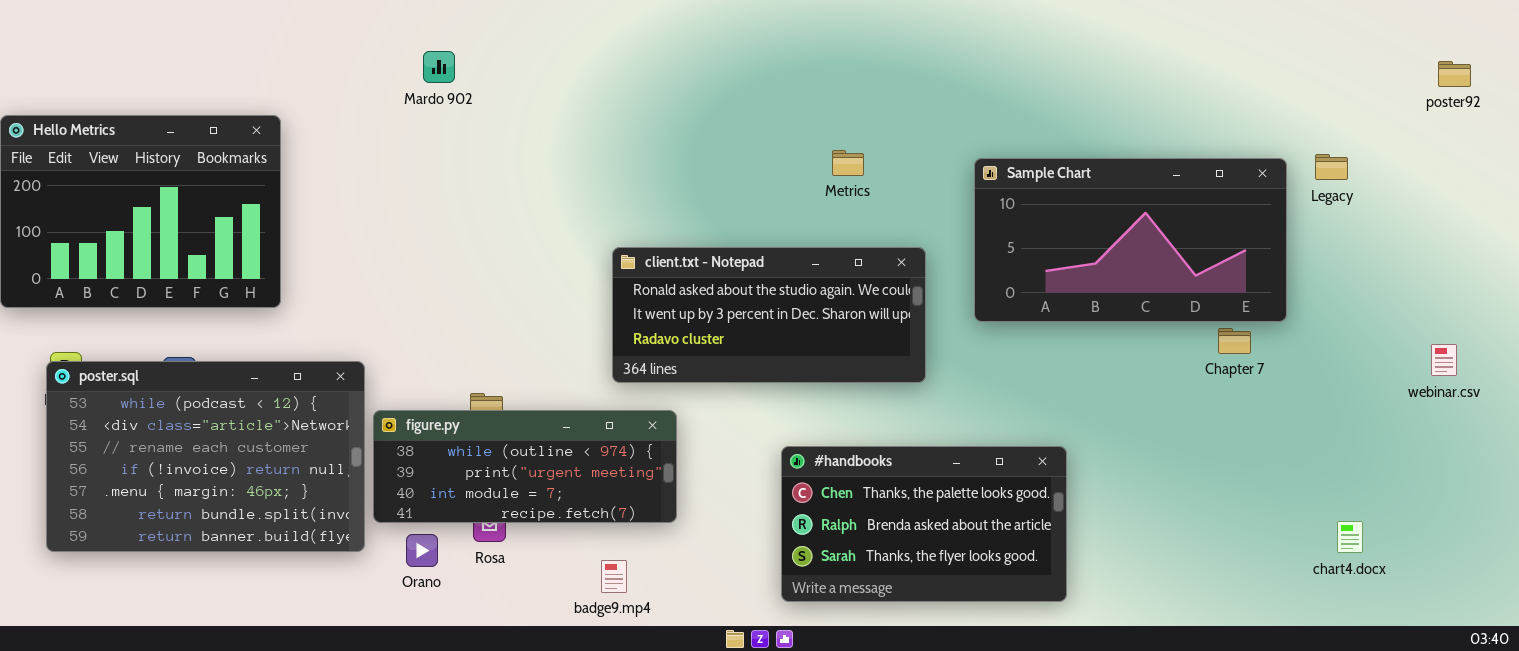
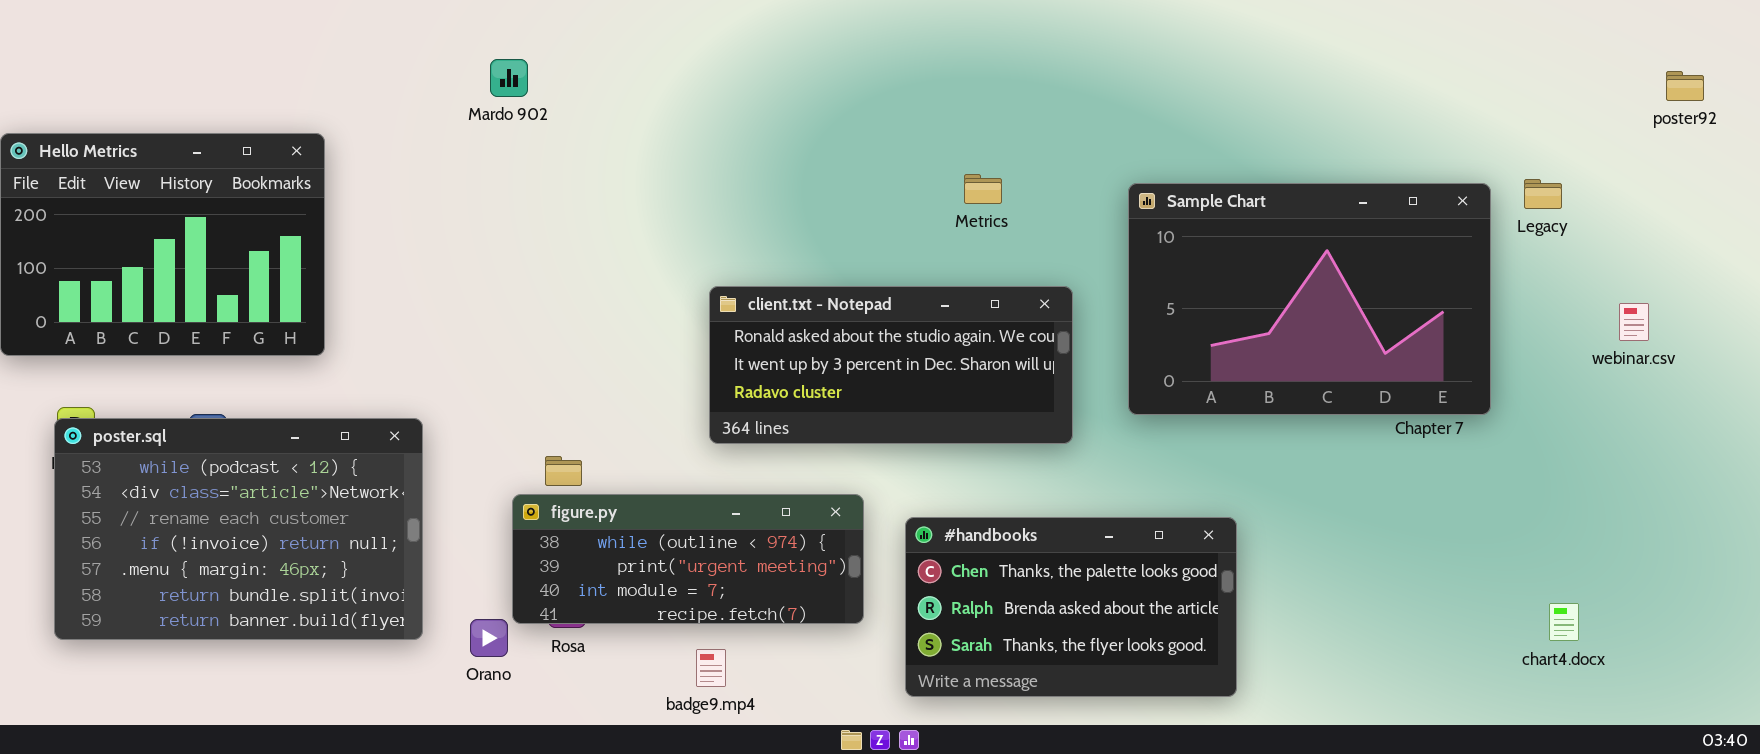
Sample Chart: [974,158,1287,322] -> [1128,183,1491,415], resized
webinar.csv: [1431,344,1457,376] -> [1619,303,1649,341], moved
figure.py: [373,410,677,523] -> [512,494,864,624], moved

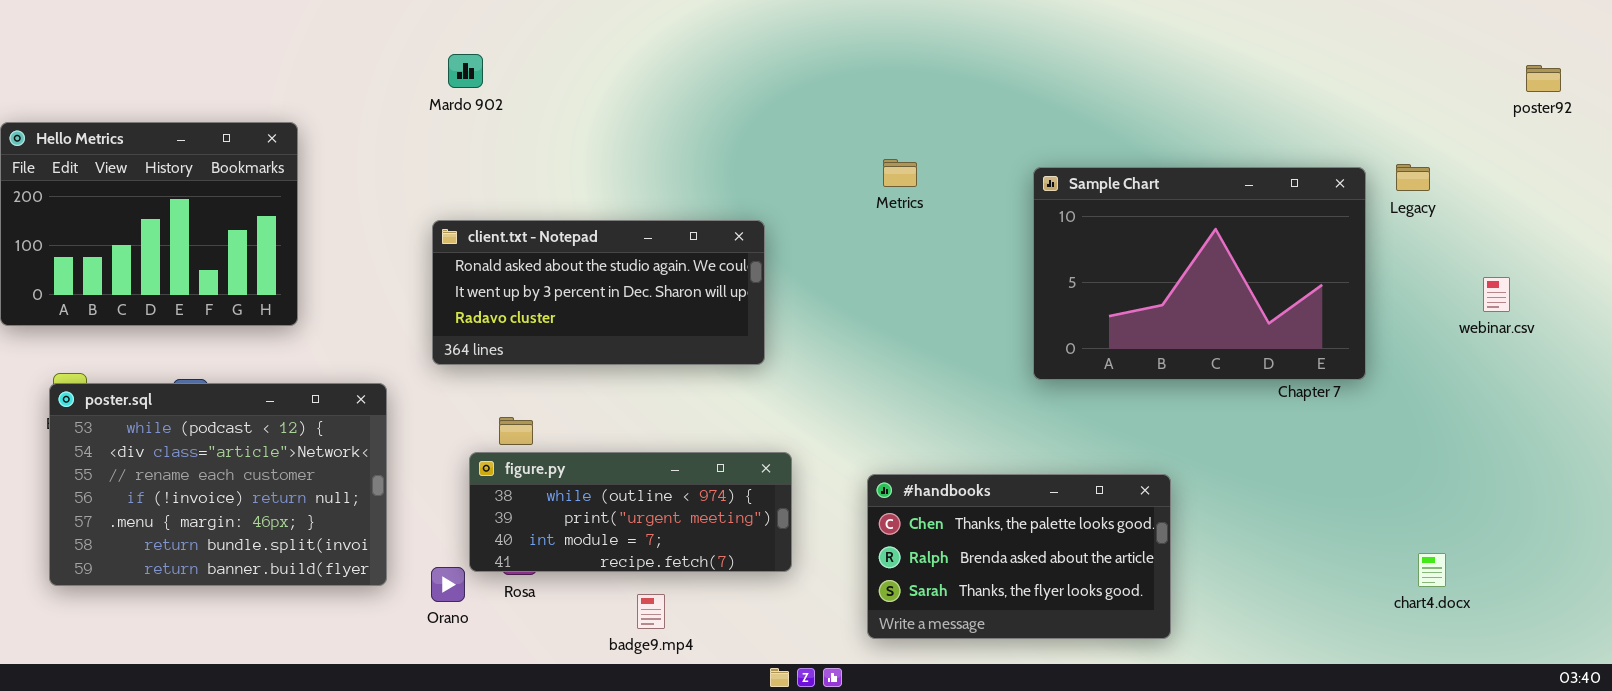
client.txt - Notepad: [709,286,1073,444] -> [432,220,765,365], moved
#handbooks: [905,517,1237,697] -> [867,474,1171,639], moved

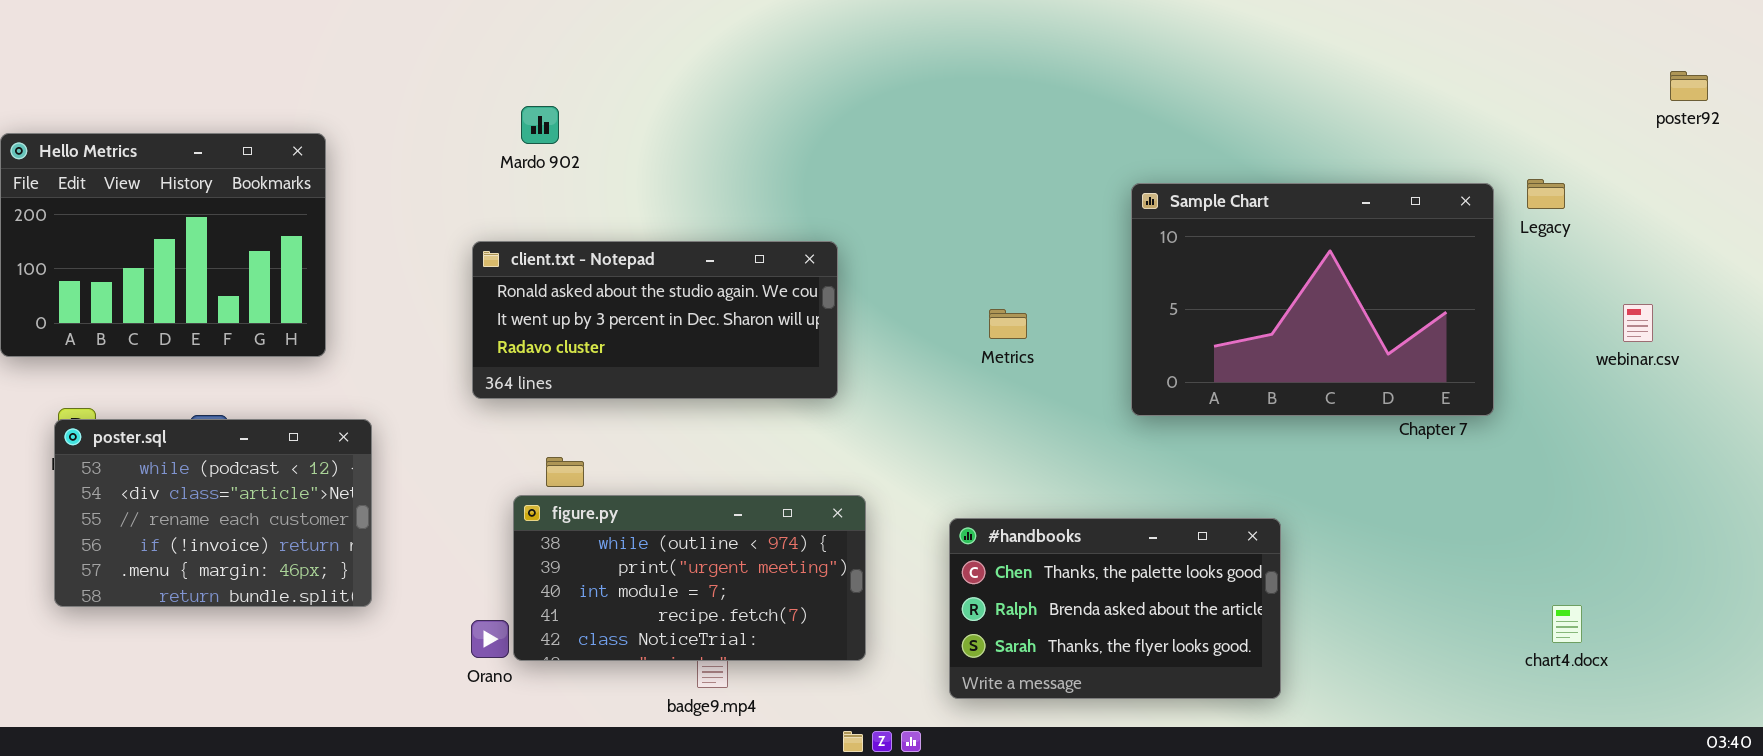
Mardo 902: [448,54,483,88] -> [521,106,559,144], moved
Metrics: [883,159,917,187] -> [989,309,1027,339], moved
poster.sql: [49,383,387,586] -> [54,419,372,607], resized
figure.py: [469,452,792,572] -> [513,495,866,661], resized

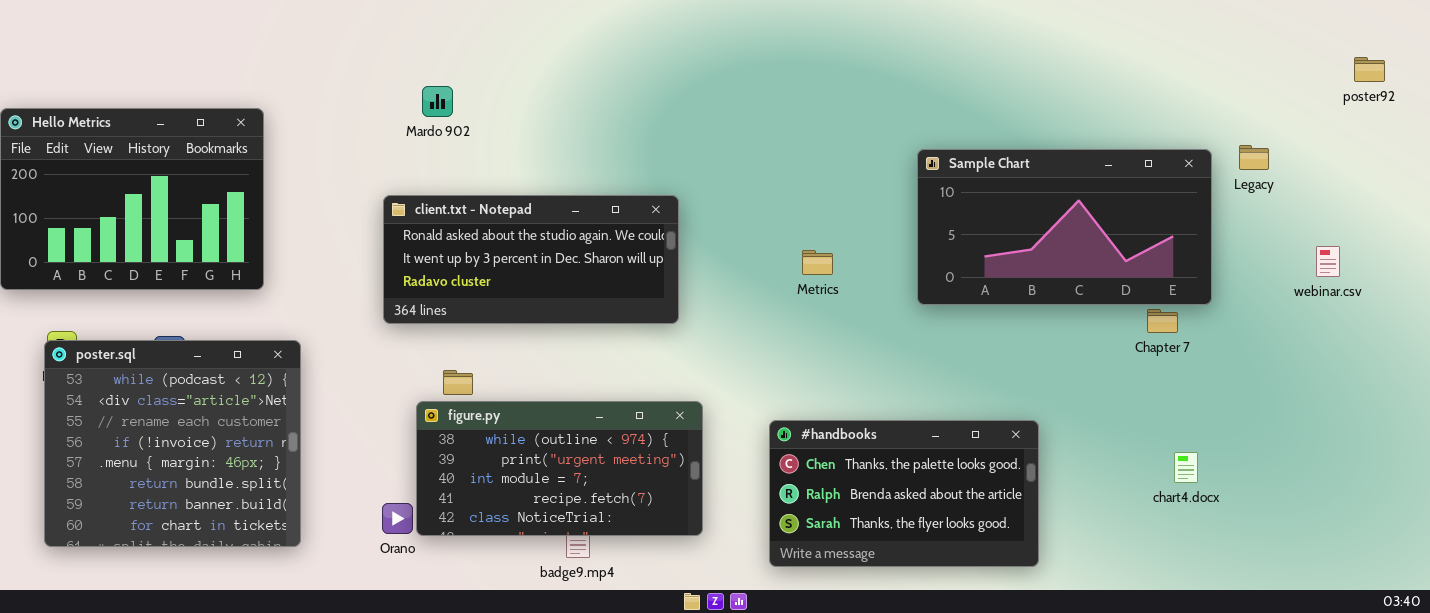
Sample Chart: [1131,183,1494,416] -> [917,149,1212,305], resized
poster.sql: [54,419,372,607] -> [44,340,301,547], resized
chart4.docx: [1552,605,1582,643] -> [1174,452,1198,483], moved

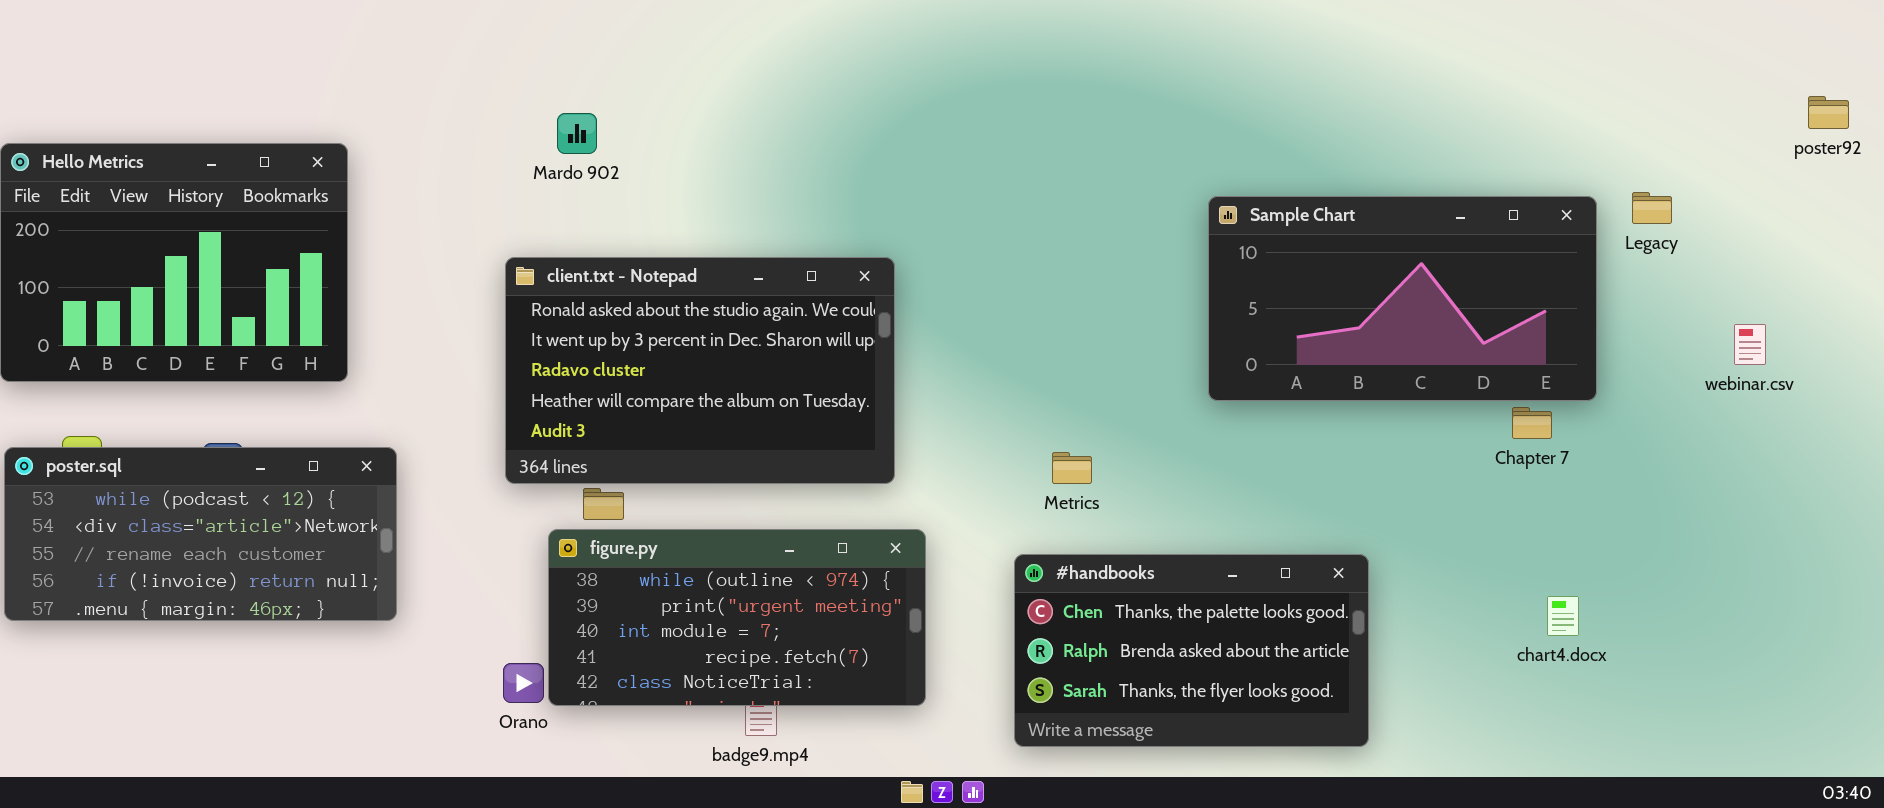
poster92: [1354,57,1385,82] -> [1808,96,1849,129], moved
client.txt - Notepad: [383,195,679,324] -> [505,257,895,484], resized
Metrics: [802,250,833,275] -> [1052,452,1092,484], moved
poster.sql: [44,340,301,547] -> [4,447,397,621], resized

